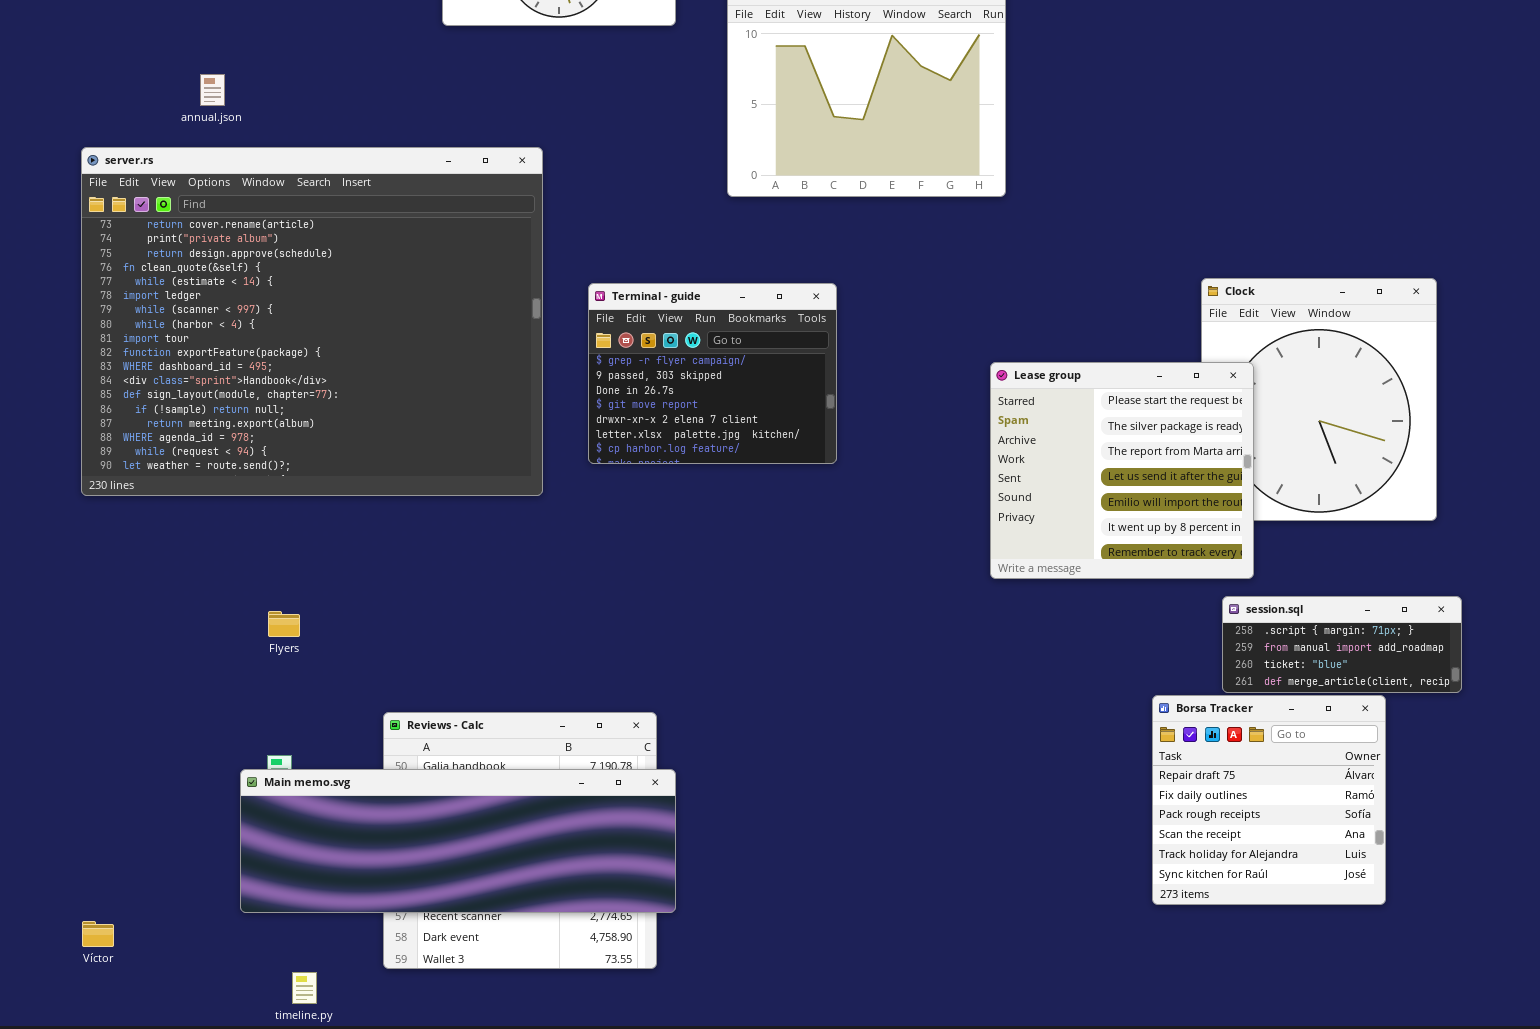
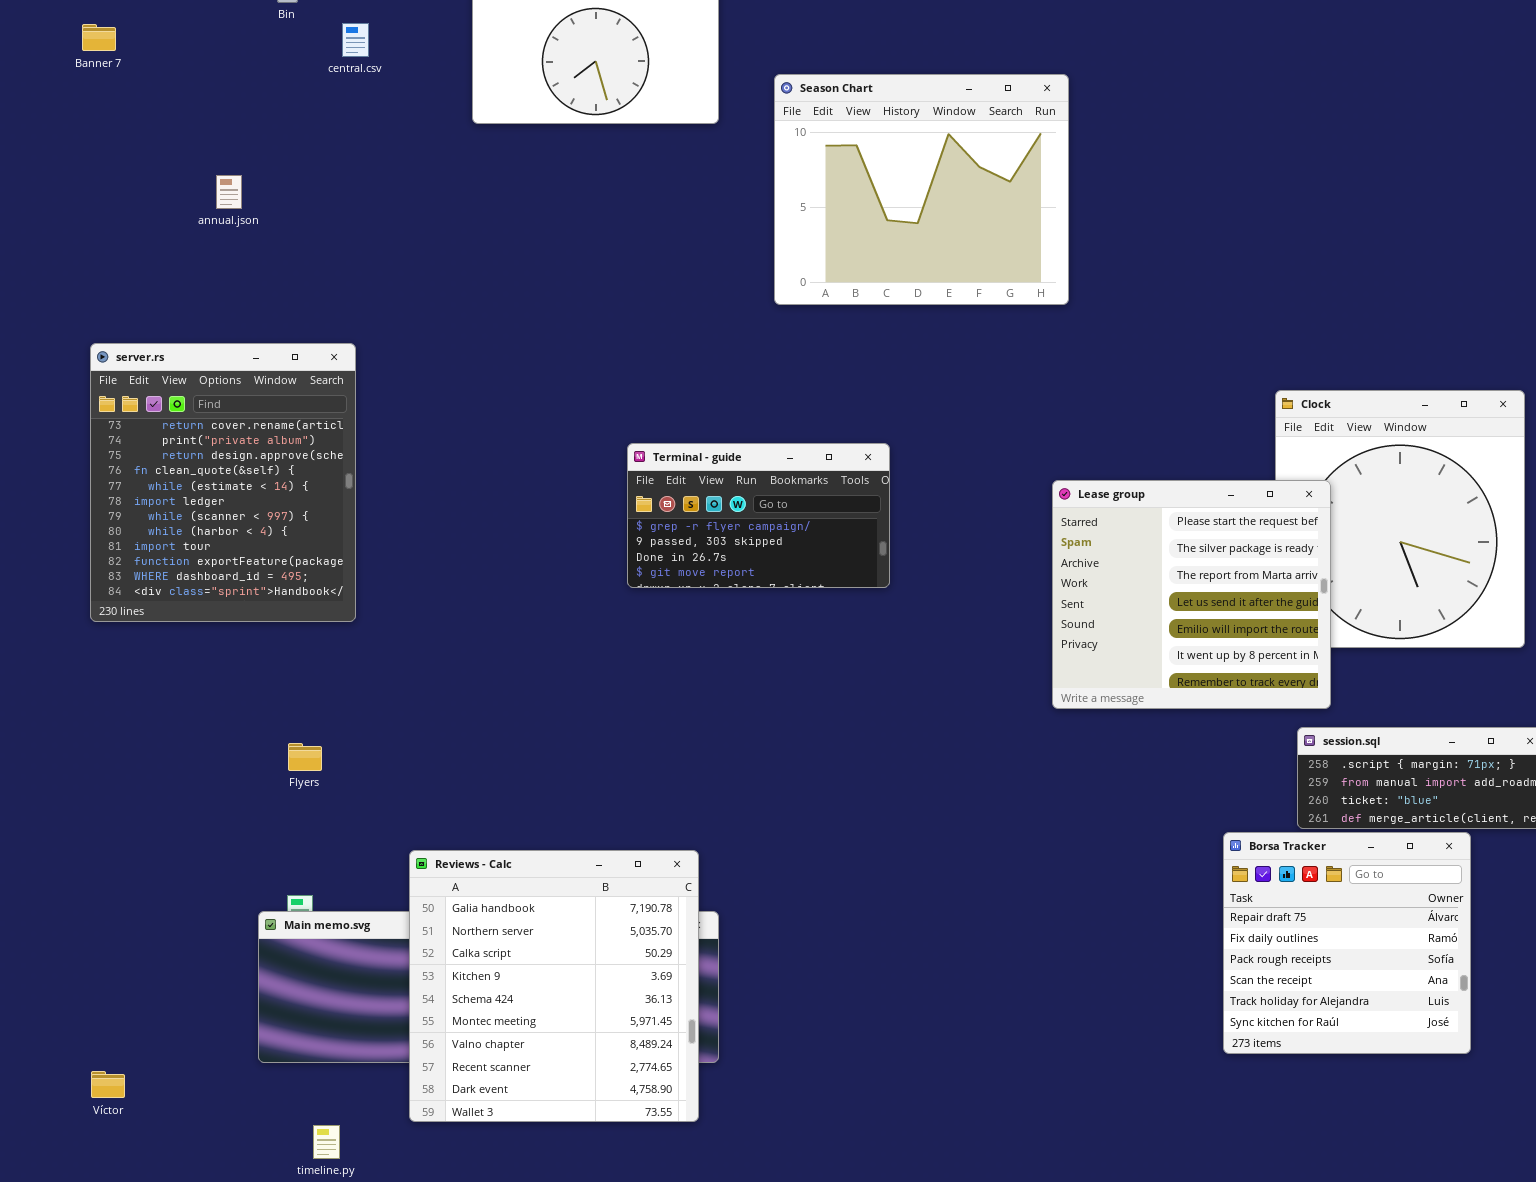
server.rs: [81,147,543,496] -> [90,343,356,622], resized
Terminal - guide: [588,283,837,464] -> [627,443,890,588], resized
Reviews - Calc: [383,712,657,969] -> [409,850,699,1122], raised

